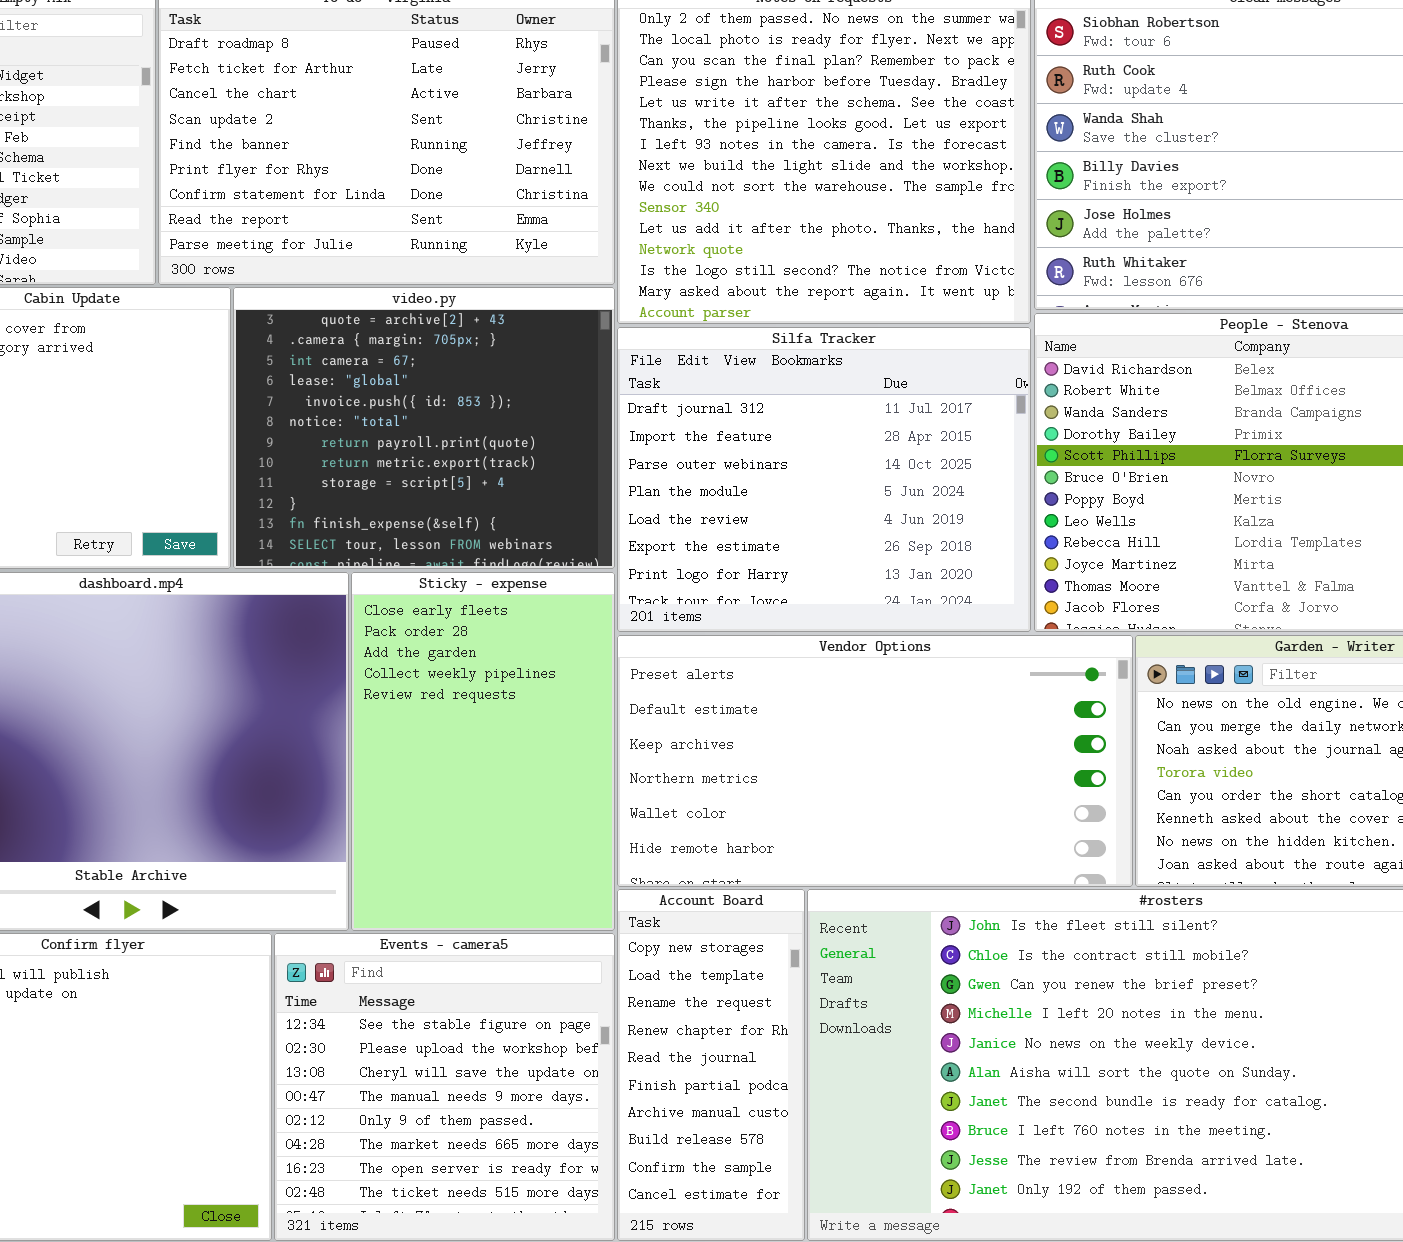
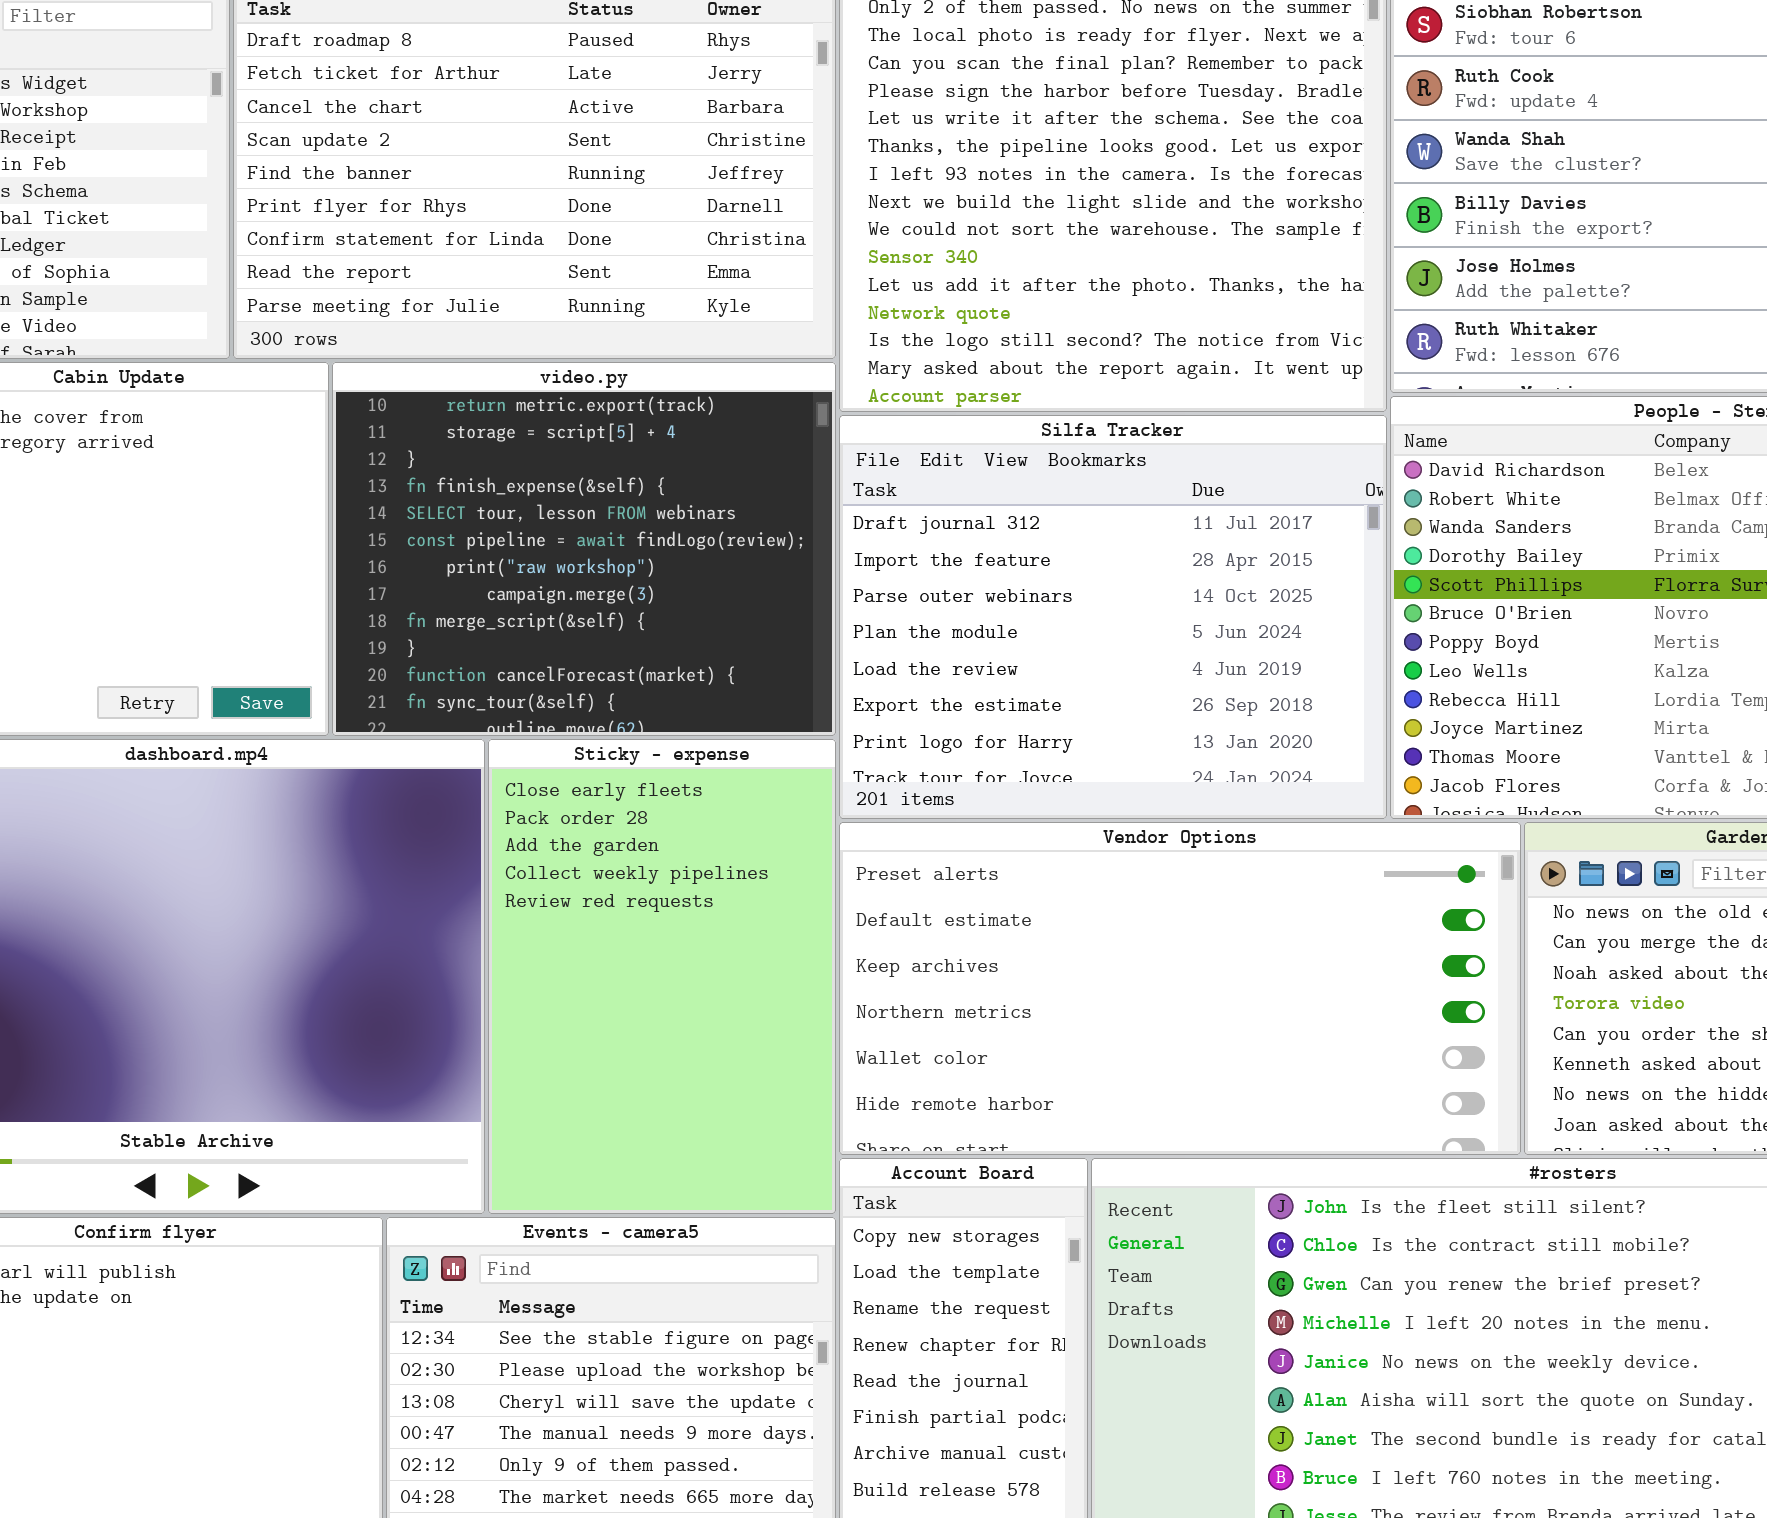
video.py: [233,287,615,569] -> [332,362,836,736], scrolled down 7 rows

